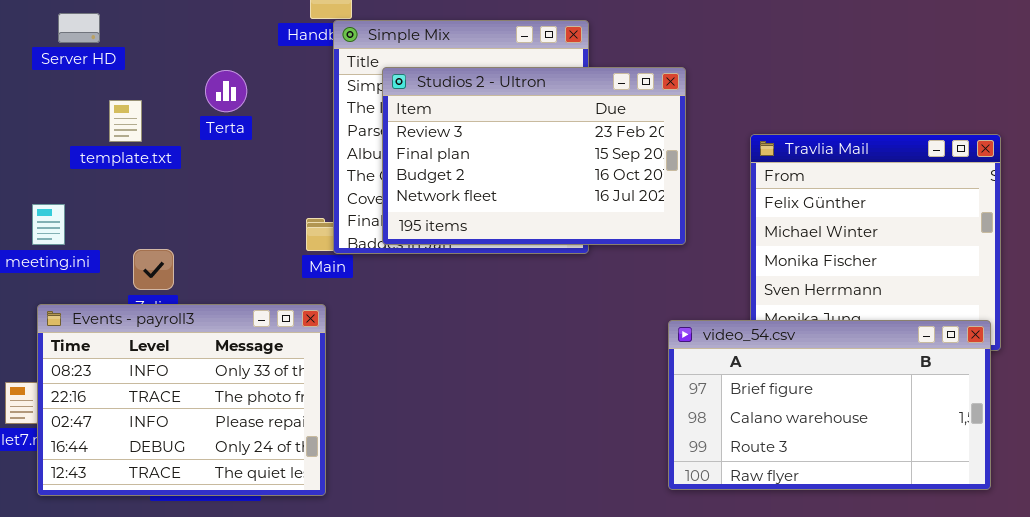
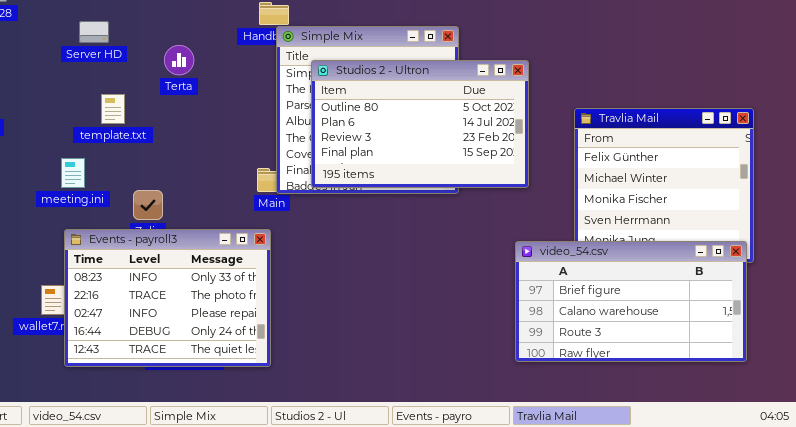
Studios 2 - Ultron: [382,67,686,245] -> [311,60,529,188], scrolled up 2 rows
Terta: [205,70,247,112] -> [164,45,194,75], moved
template.txt: [109,100,142,142] -> [101,94,125,124], moved

